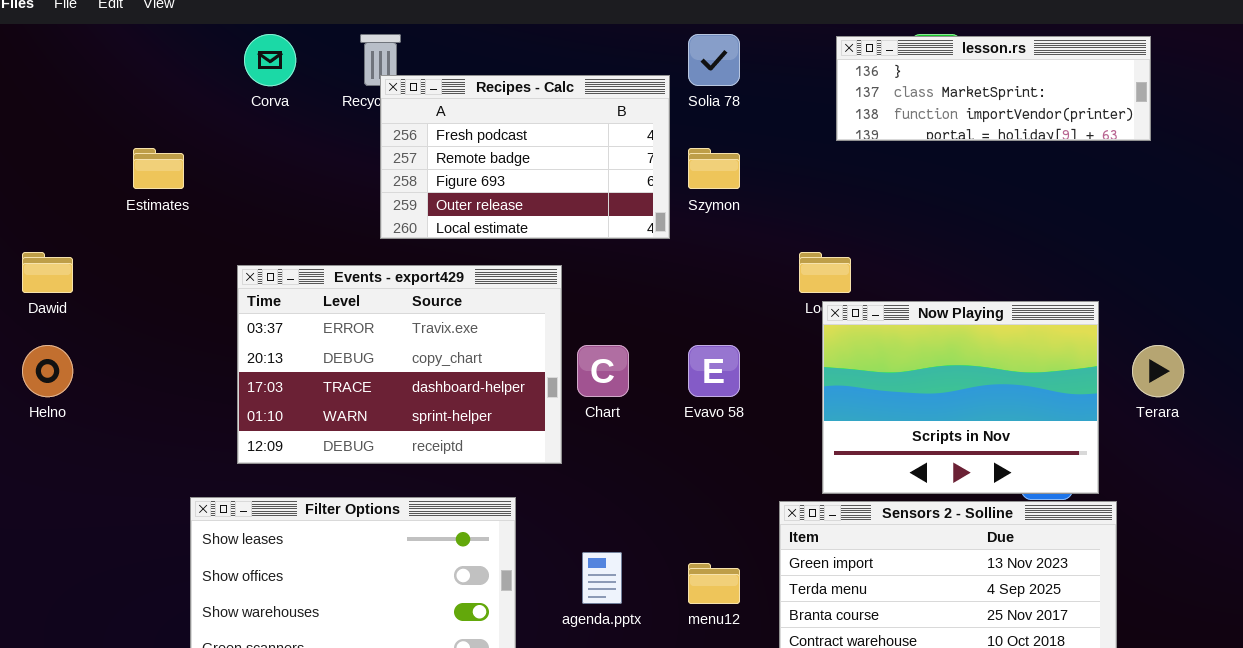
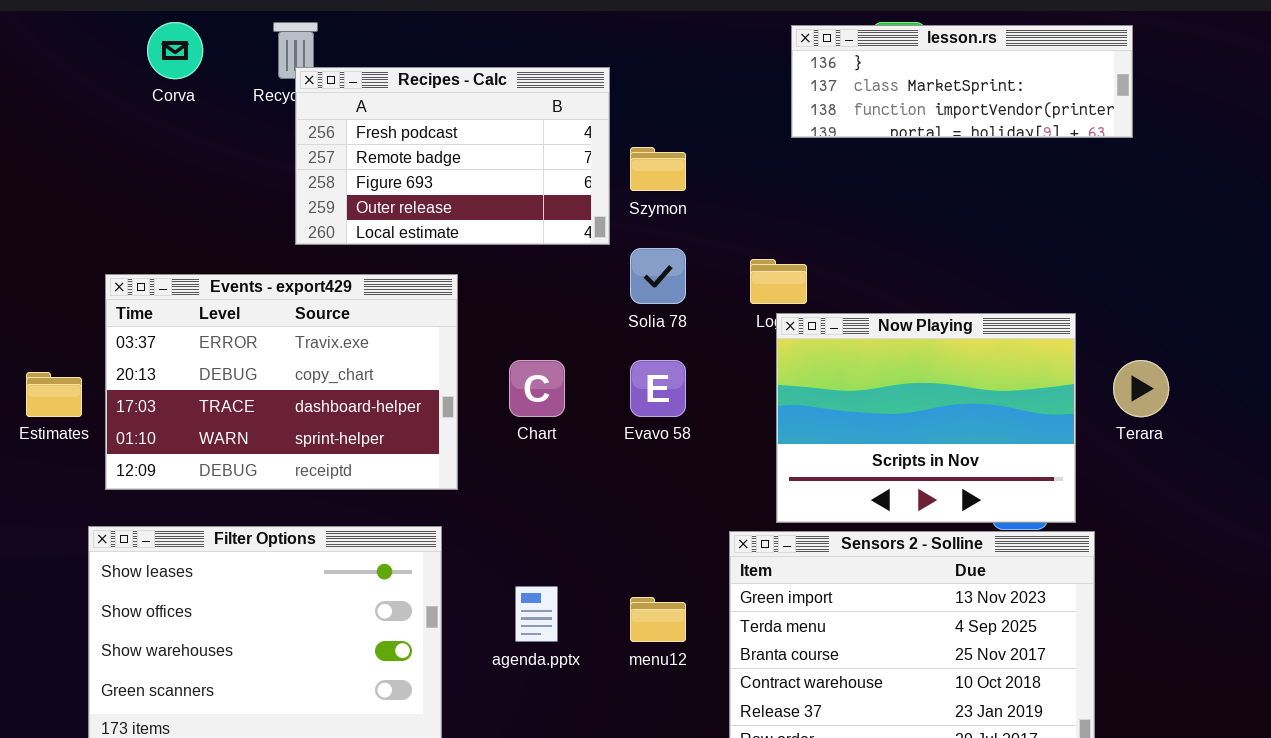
Solia 78: [688,34,740,86] -> [630,248,686,304], moved
Estimates: [133,148,184,189] -> [26,372,82,417], moved
Events - export429: [237,265,562,464] -> [105,274,458,490], moved

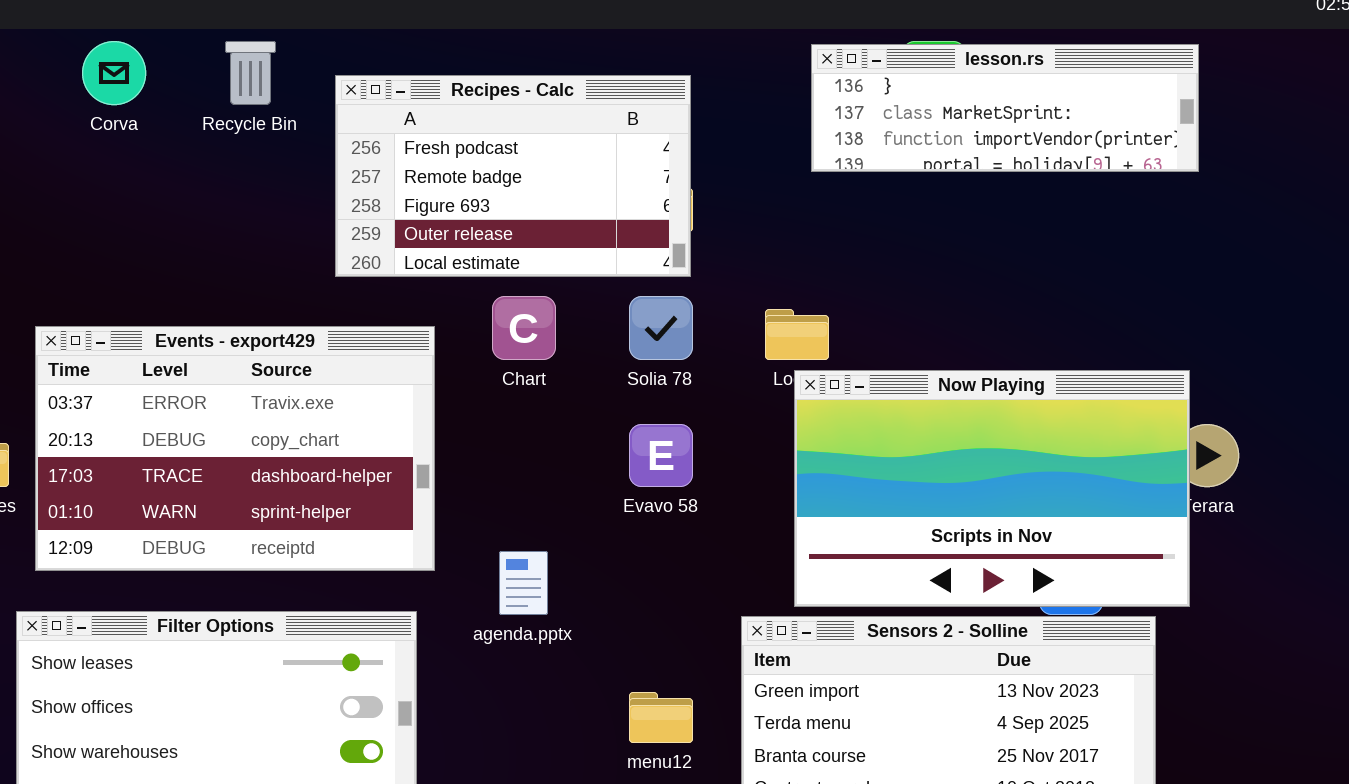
Recipes - Calc: [295,67,610,245] -> [335,75,691,277], moved
Now Playing: [776,313,1076,523] -> [794,370,1190,607], resized
Chart: [509,360,565,417] -> [492,296,556,360], moved
agenda.pptx: [515,586,558,642] -> [499,551,548,615], moved

